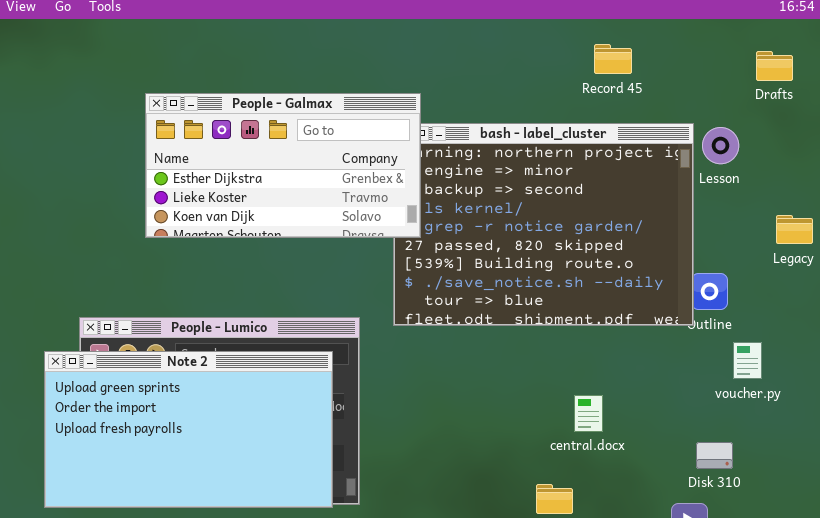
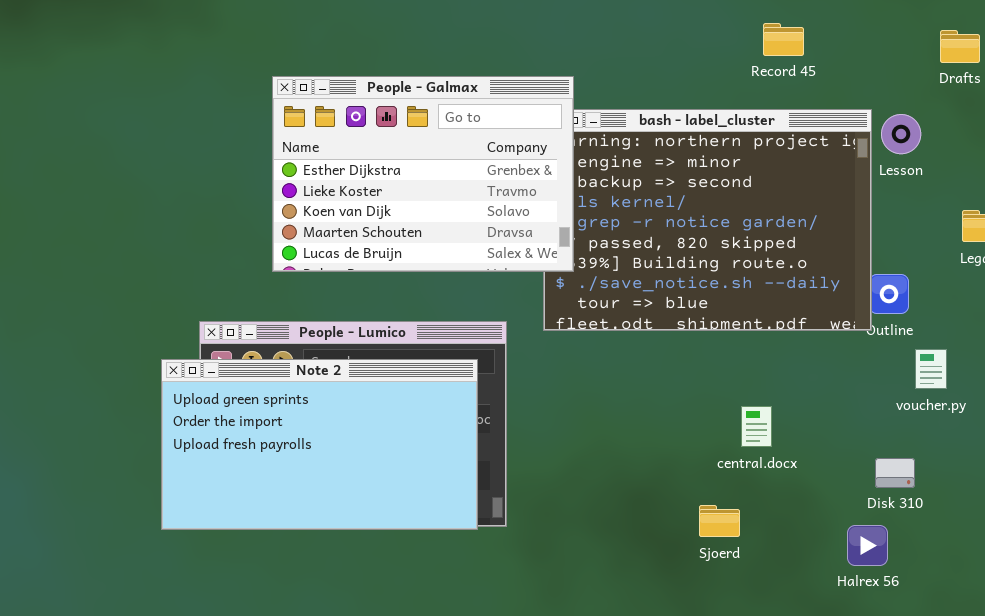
People - Galmax: [145,93,421,238] -> [272,76,574,272], resized

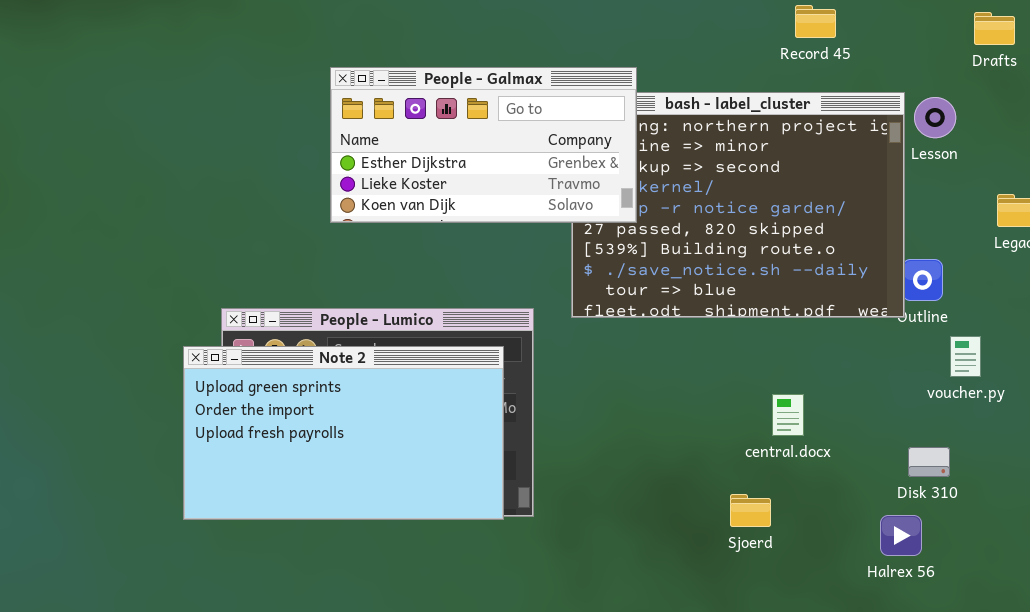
People - Galmax: [272,76,574,272] -> [330,67,637,223], moved, resized

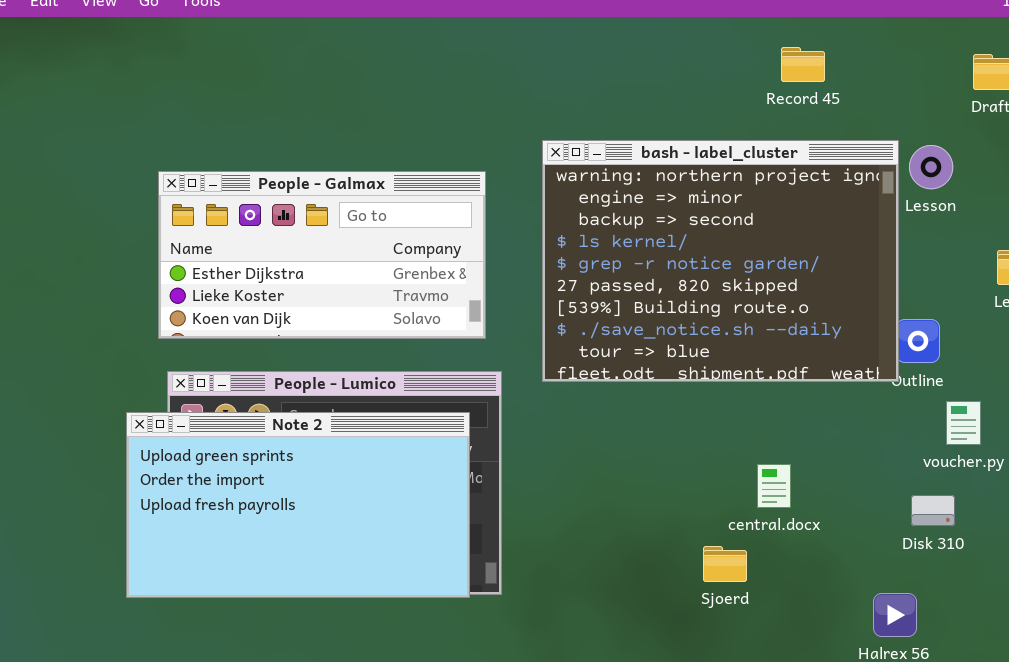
People - Galmax: [330,67,637,223] -> [158,171,486,339], moved
Disk 310: [908,447,950,477] -> [911,495,955,526], moved
Sjoerd: [730,494,771,527] -> [703,546,747,582], moved

